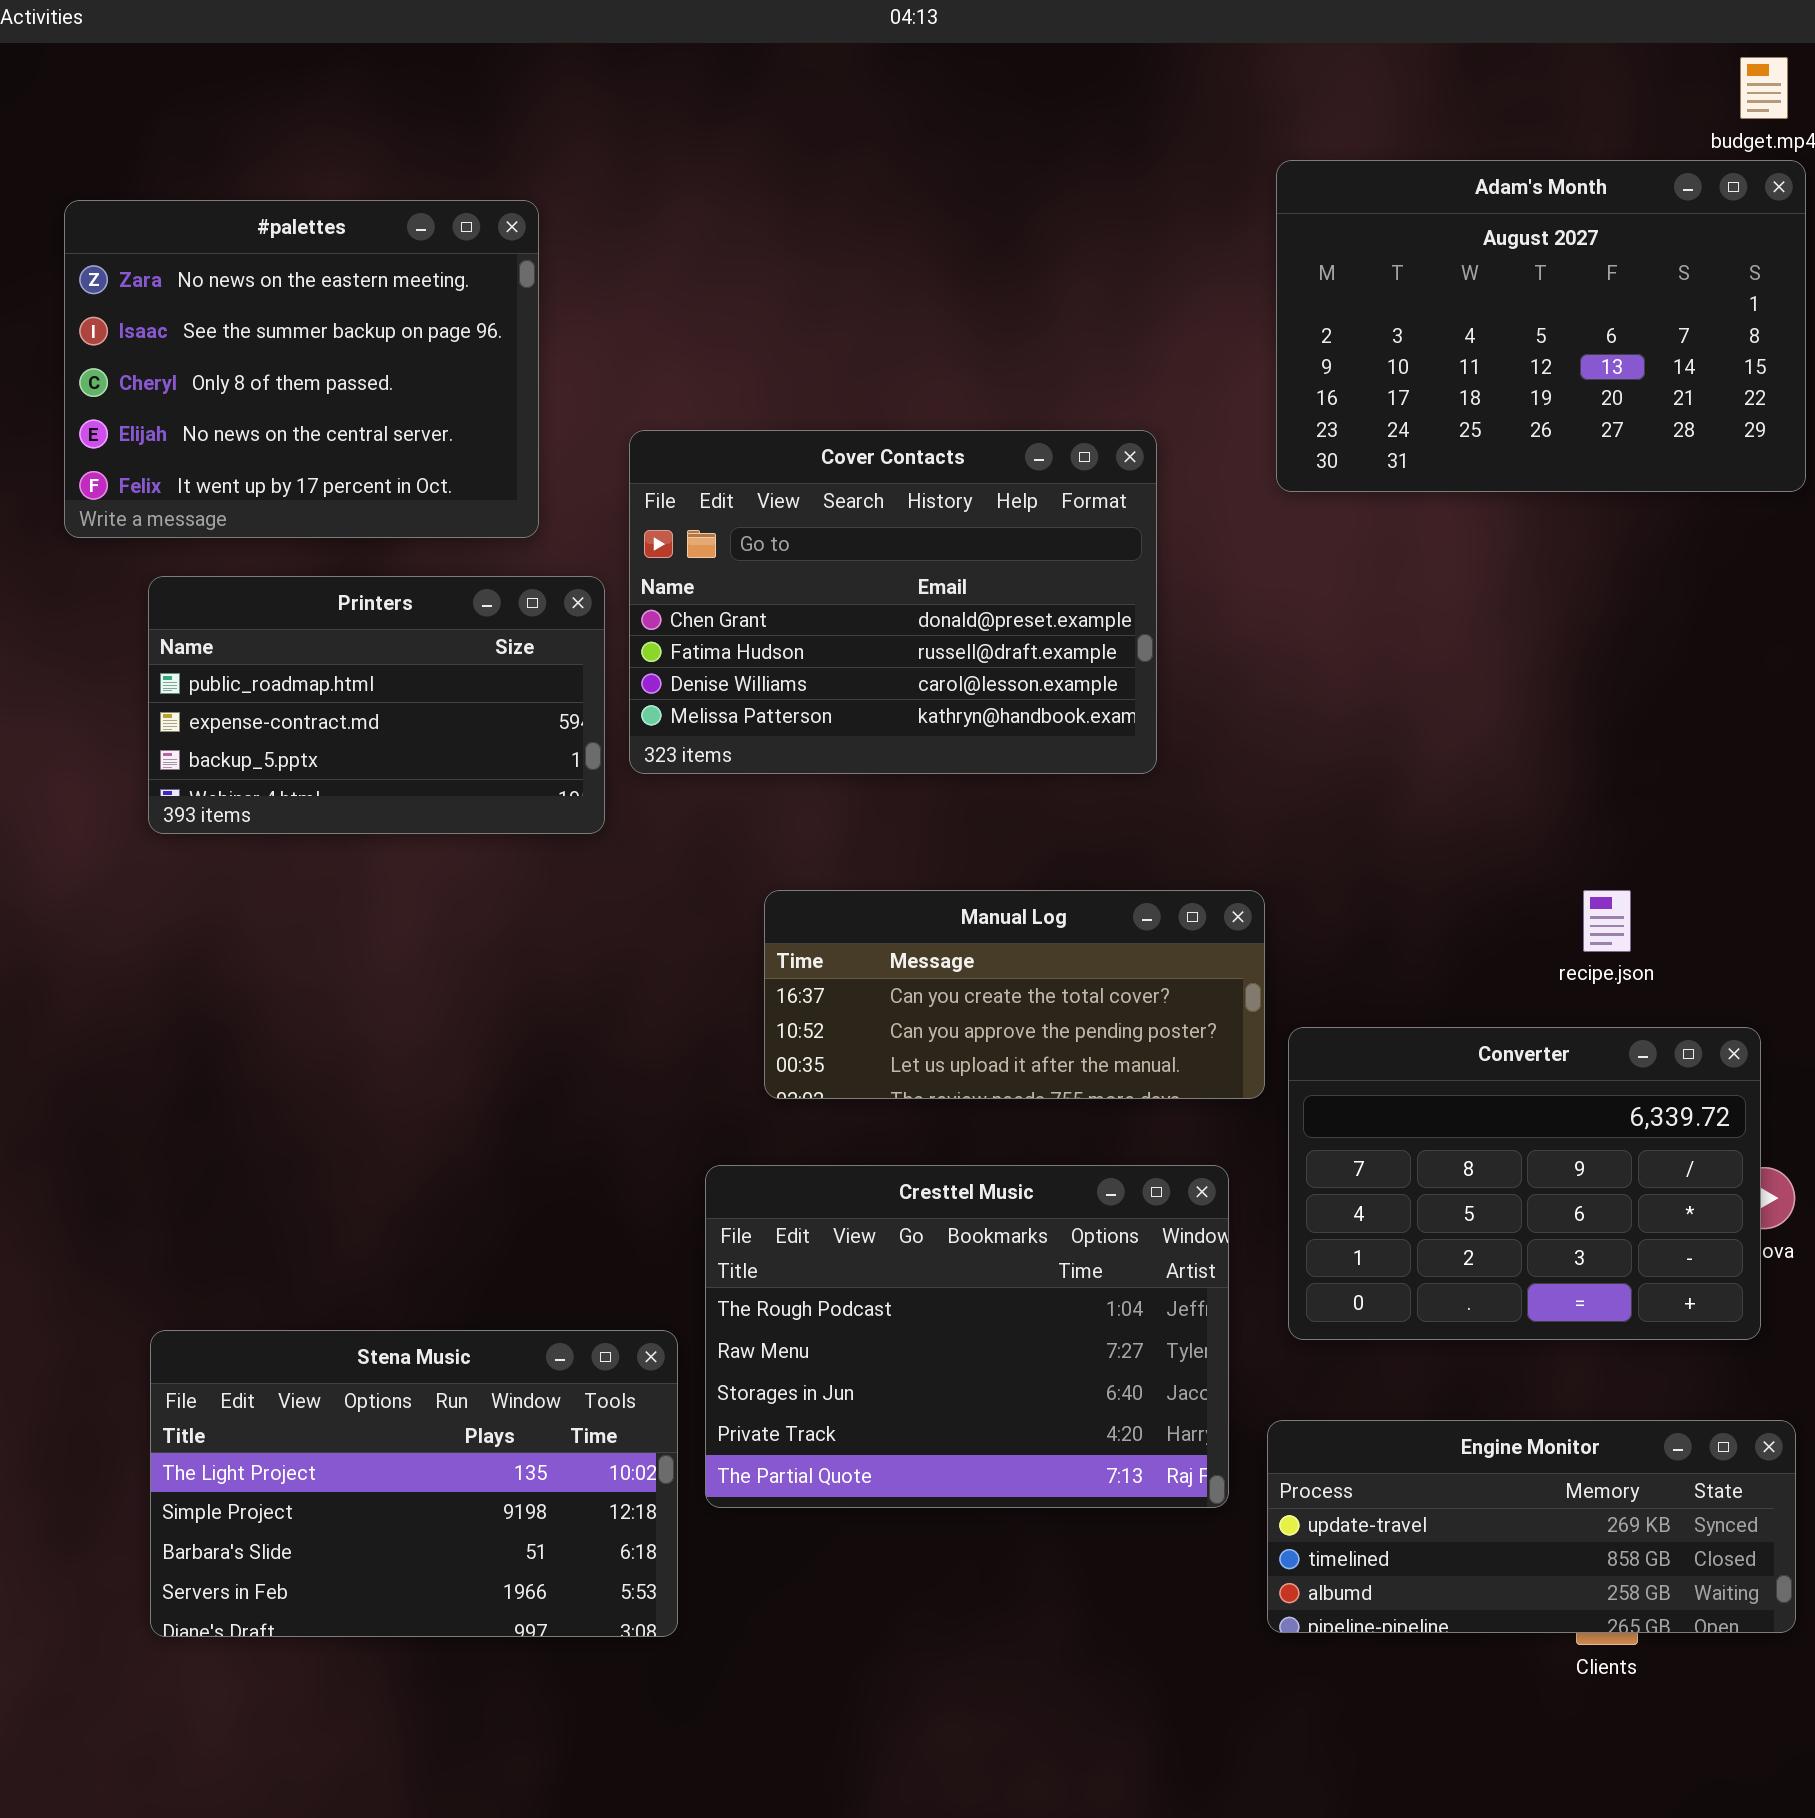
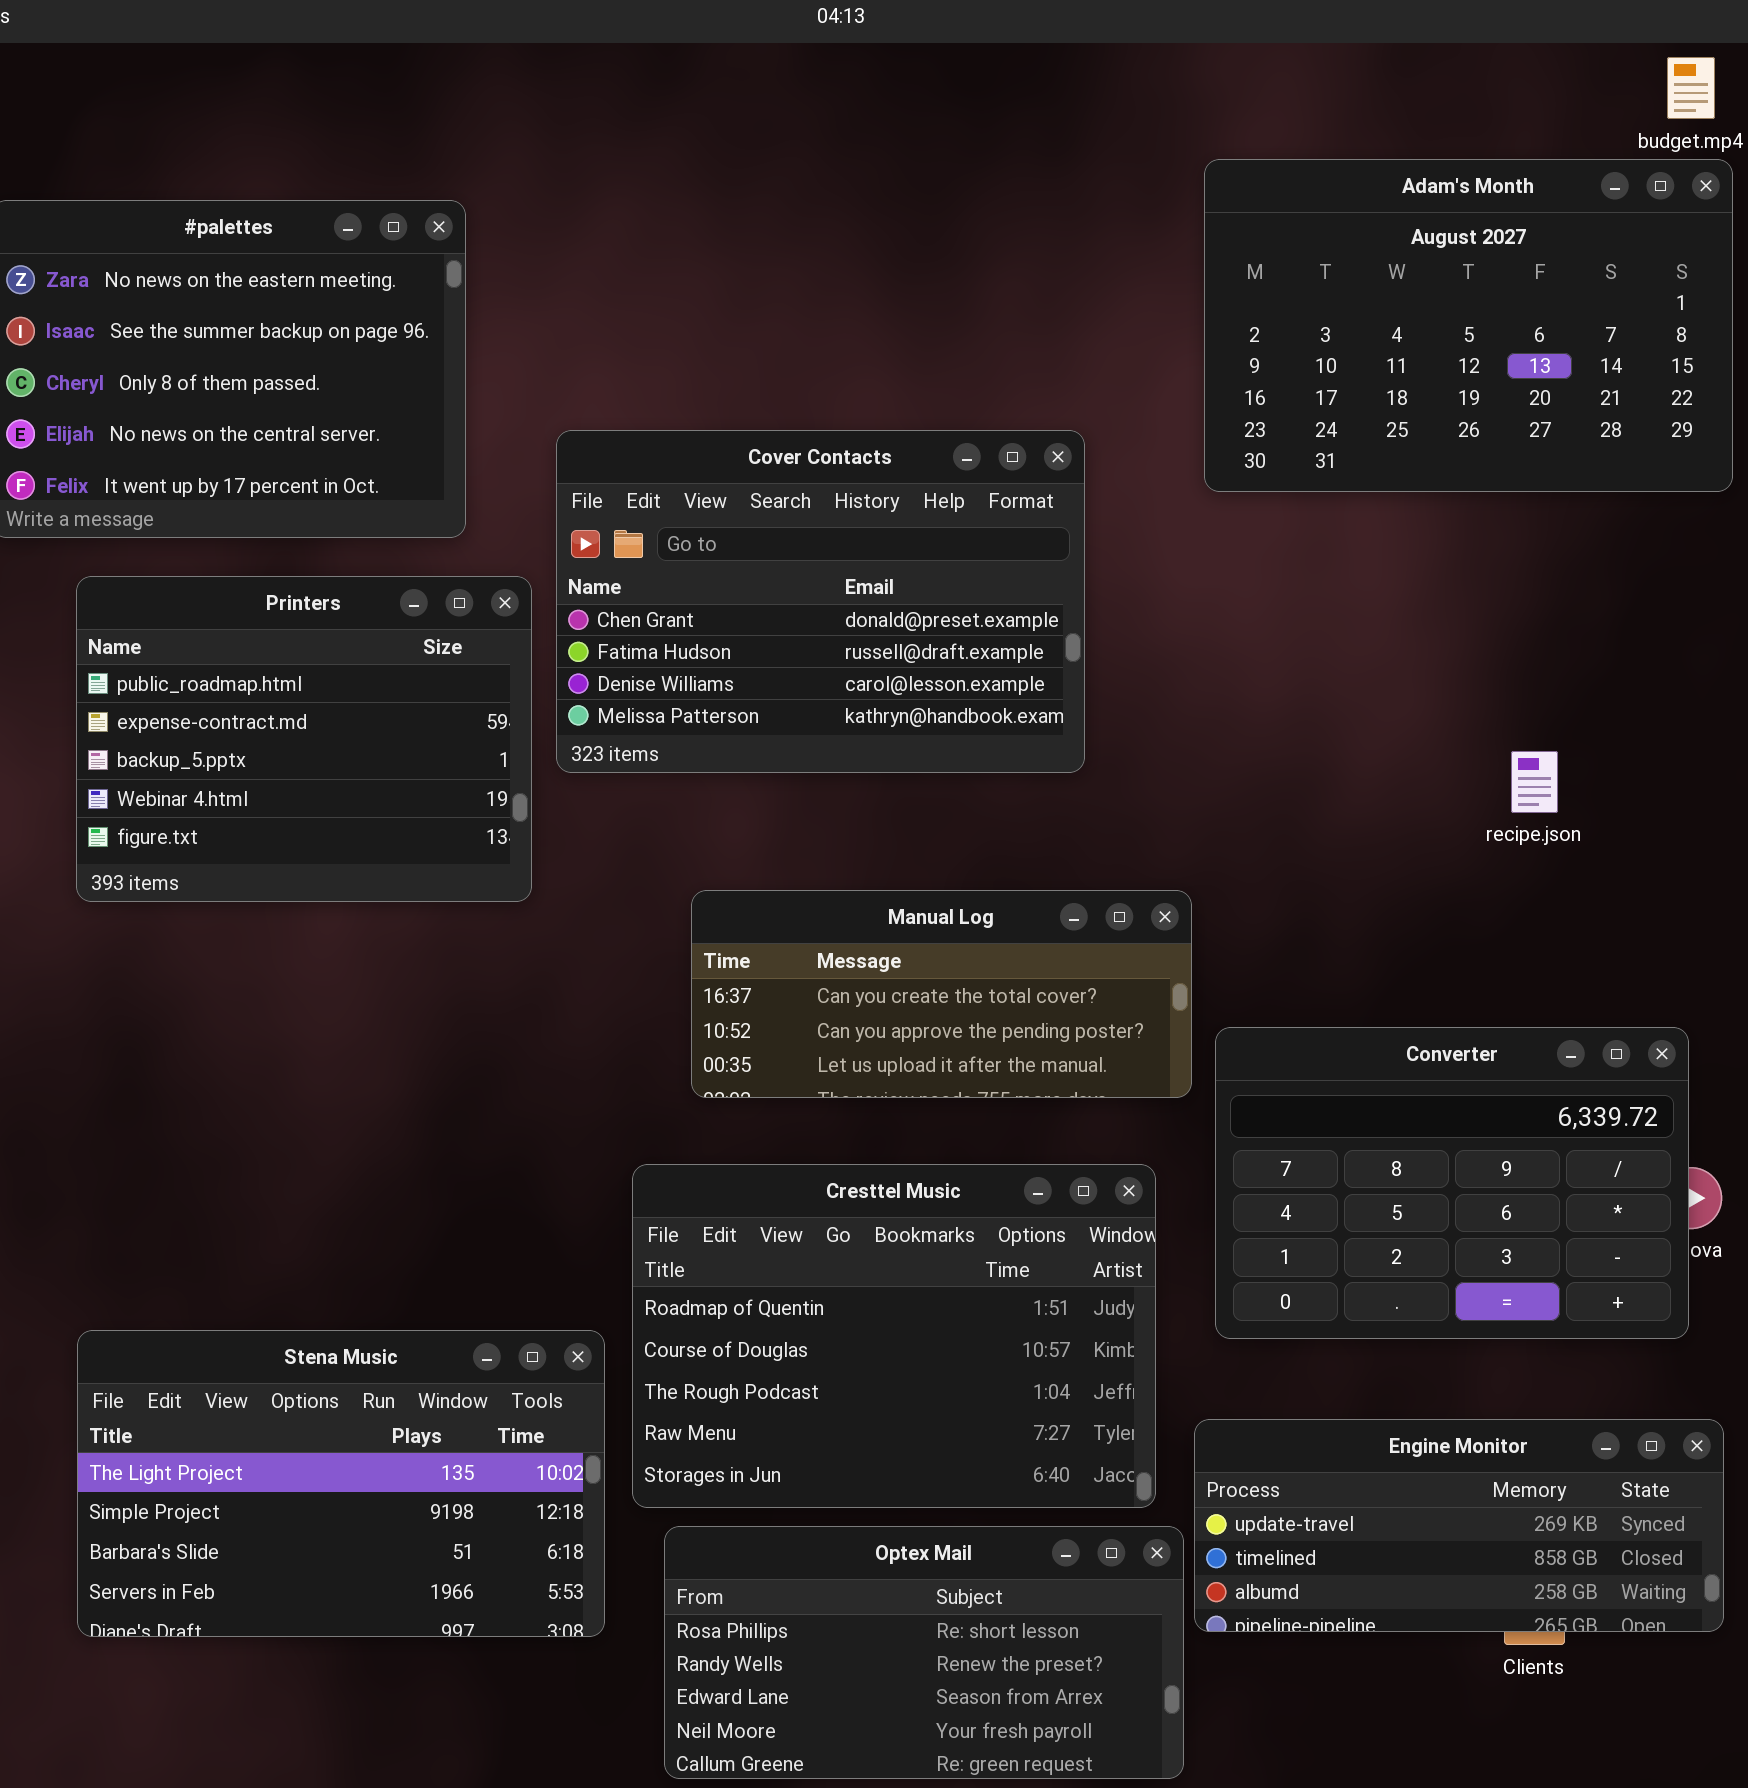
Printers: [148,576,605,834] -> [76,576,532,902], resized
recipe.json: [1583,890,1631,952] -> [1511,751,1558,813], moved
Cresttel Music: [705,1165,1229,1508] -> [632,1164,1156,1508], scrolled up 2 rows
Optex Mail: none -> [664,1526,1184,1779], opened

